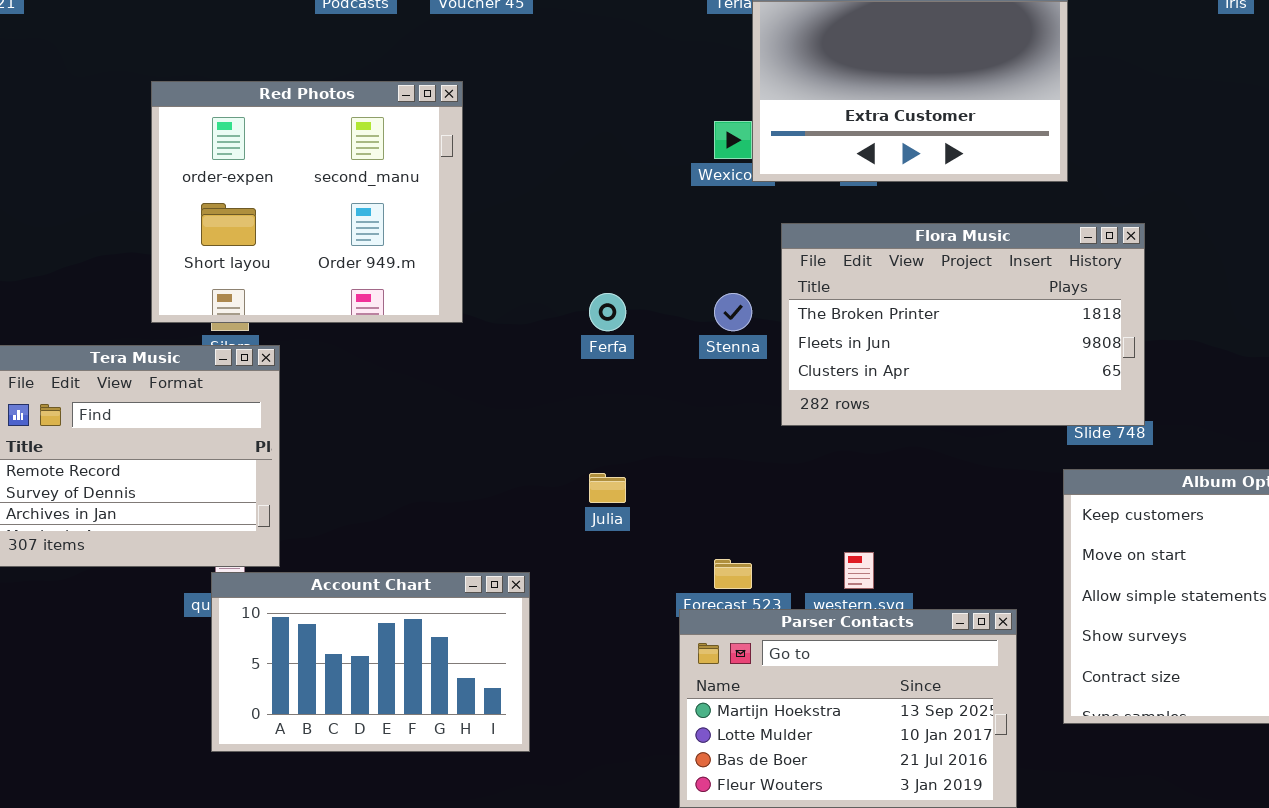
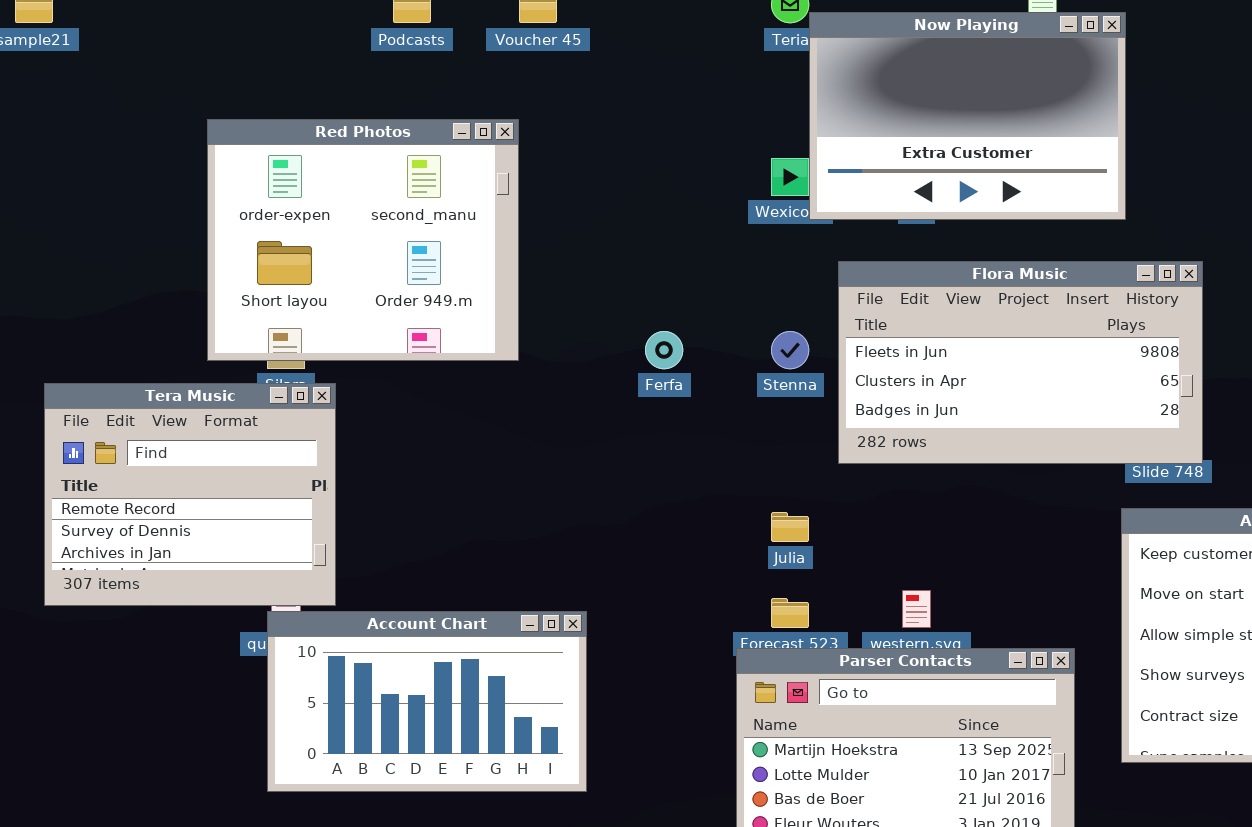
Flora Music: [781,223,1145,426] -> [838,261,1203,464], scrolled down 1 row
Julia: [589,473,626,503] -> [771,512,809,542], moved

